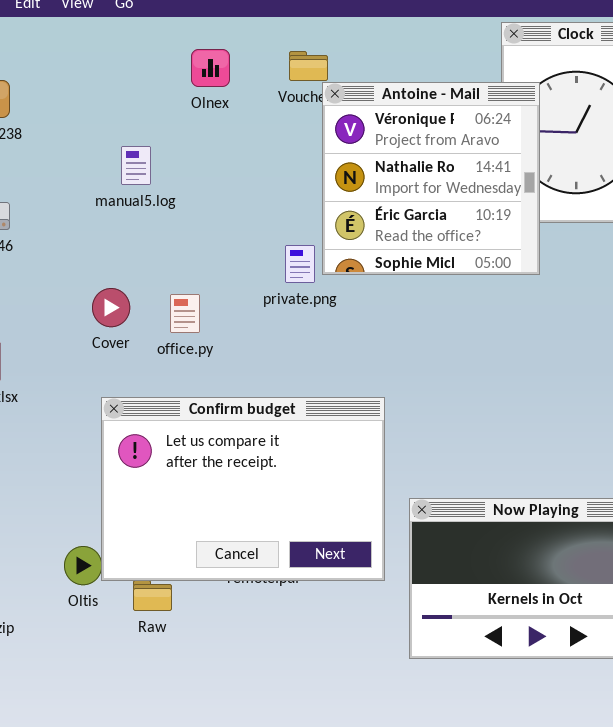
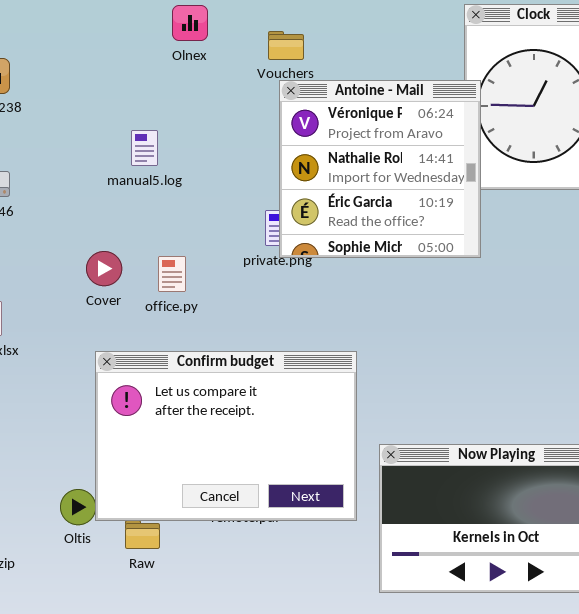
Olnex: [191,49,230,87] -> [172,5,208,41], moved
Antoine - Mail: [322,82,540,275] -> [279,80,481,258], moved
manual5.log: [121,146,151,185] -> [131,130,158,166], moved

